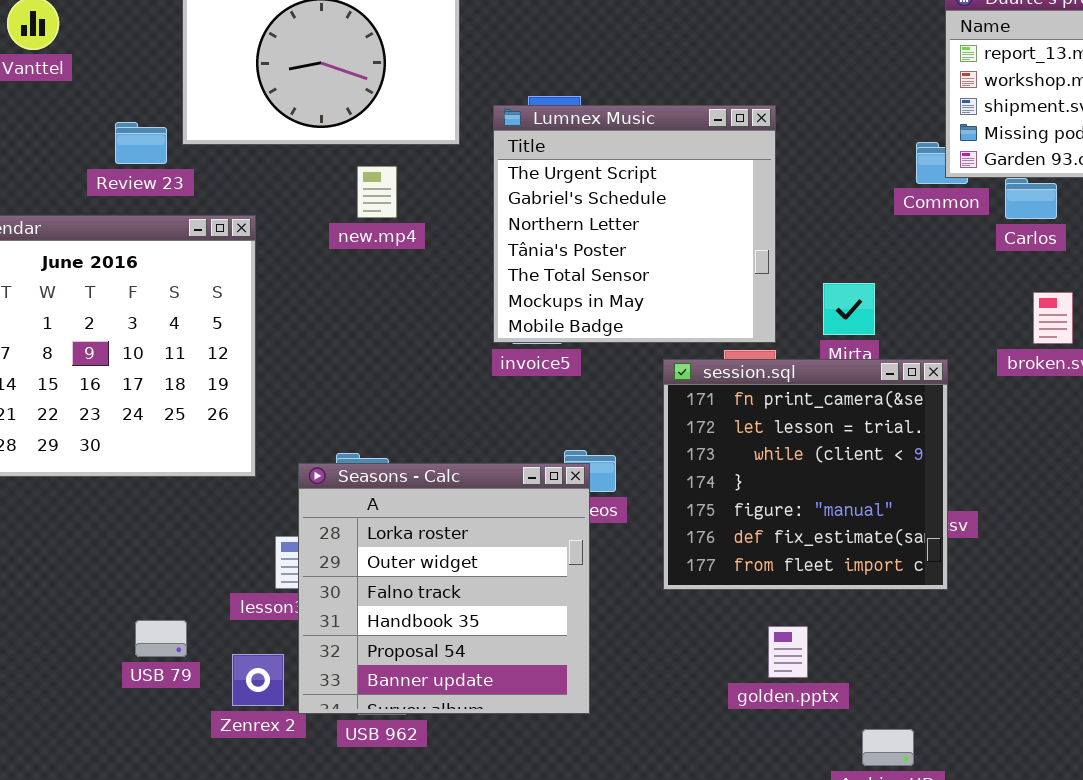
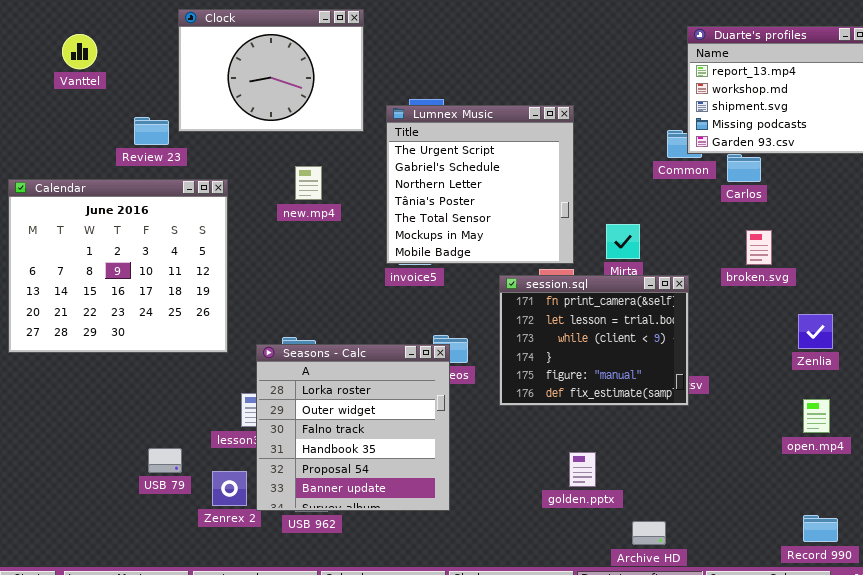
new.mp4: [357,166,397,218] -> [295,166,322,200], moved
session.sql: [663,359,948,590] -> [499,275,689,406], resized

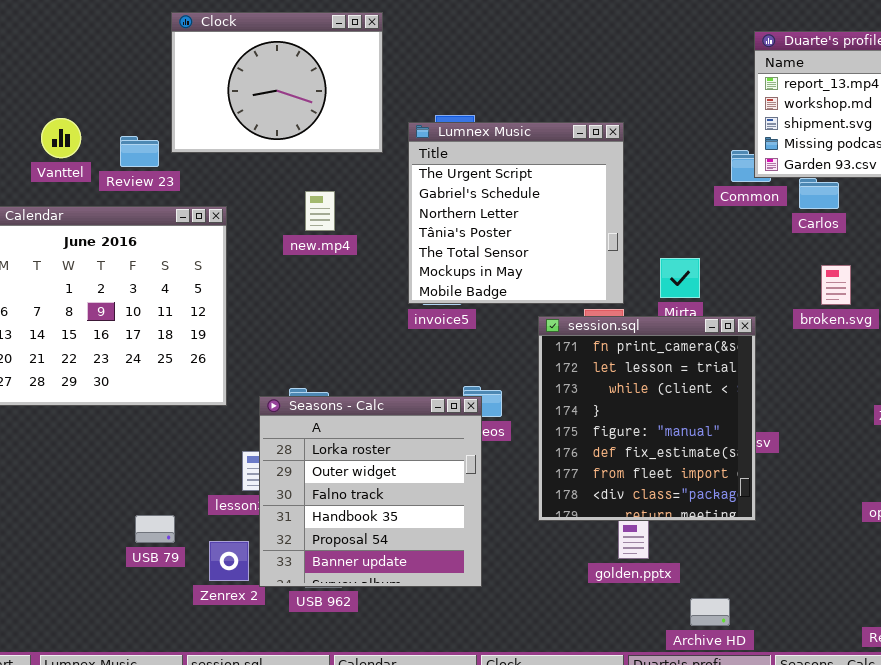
Vanttel: [62,34,97,69] -> [41,118,81,158], moved
session.sql: [499,275,689,406] -> [538,316,756,521], resized

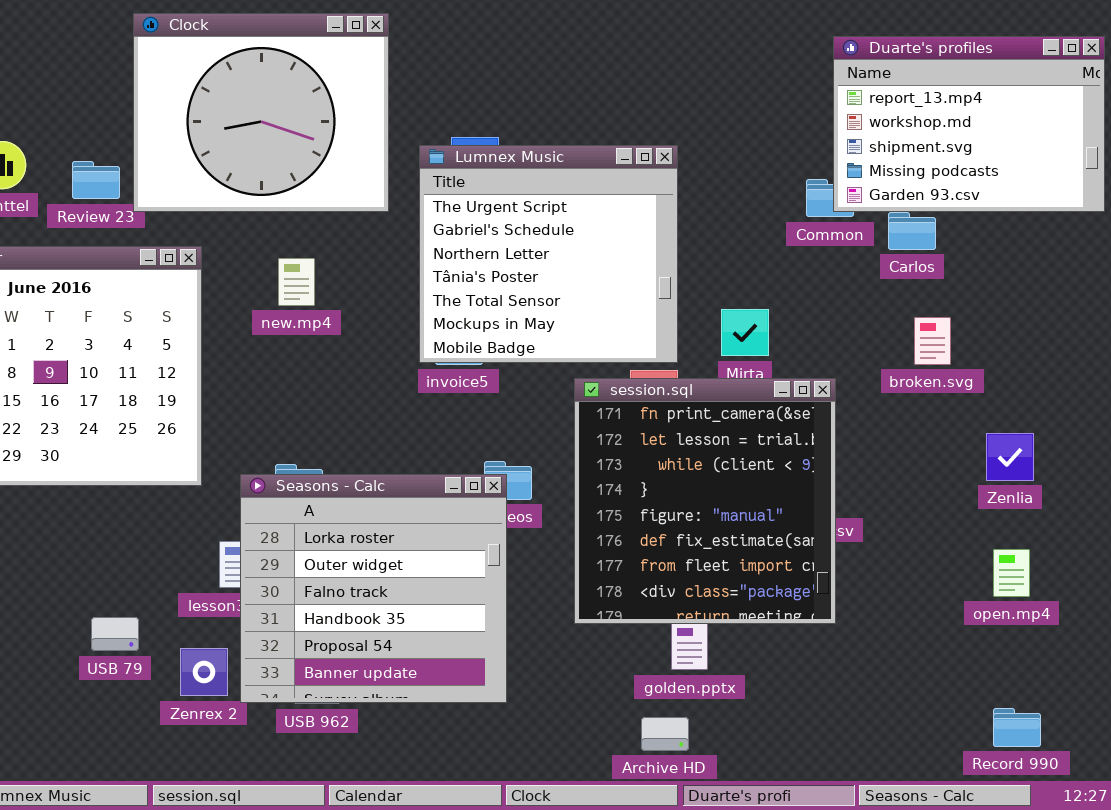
Clock: [171,12,383,153] -> [133,13,389,212], resized
new.mp4: [305,191,335,231] -> [278,258,315,306], moved
Archive HD: [690,598,730,626] -> [641,717,689,751], moved

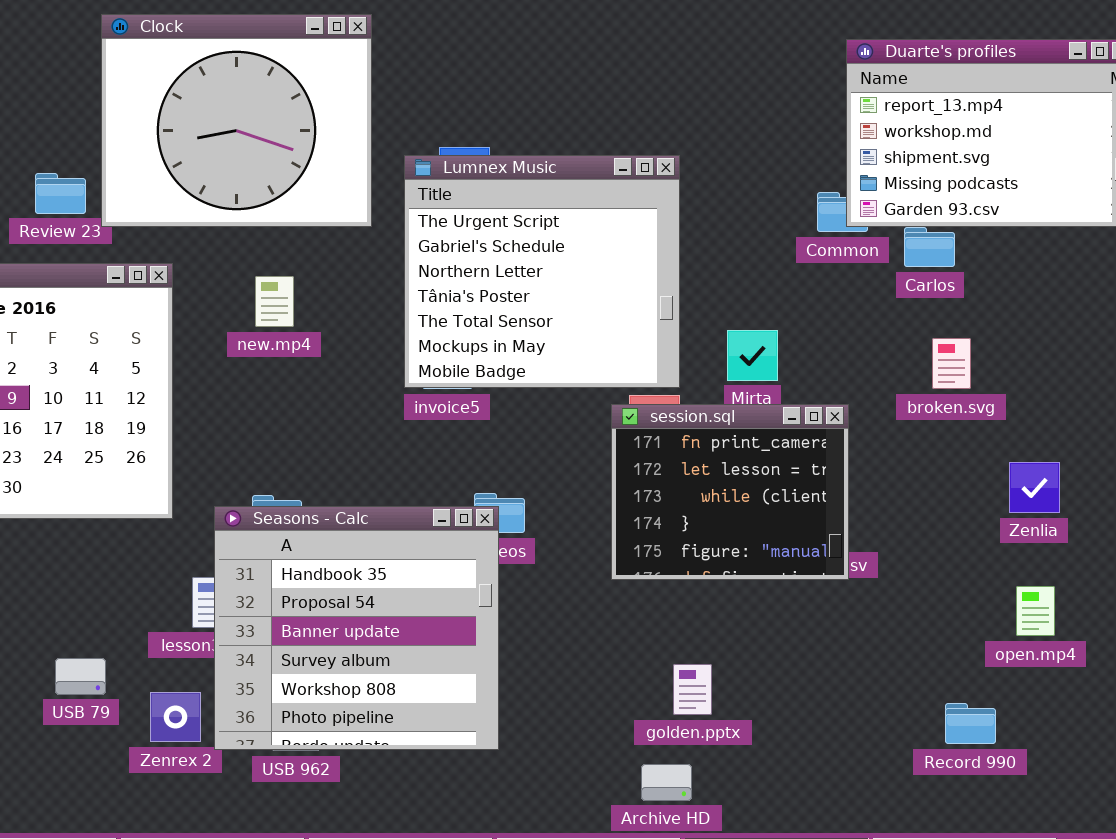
session.sql: [574,378,836,624] -> [611,404,849,580], resized
Seasons - Calc: [240,474,507,703] -> [214,506,499,750], scrolled down 3 rows
Record 990: [993,708,1041,747] -> [945,703,996,744], moved

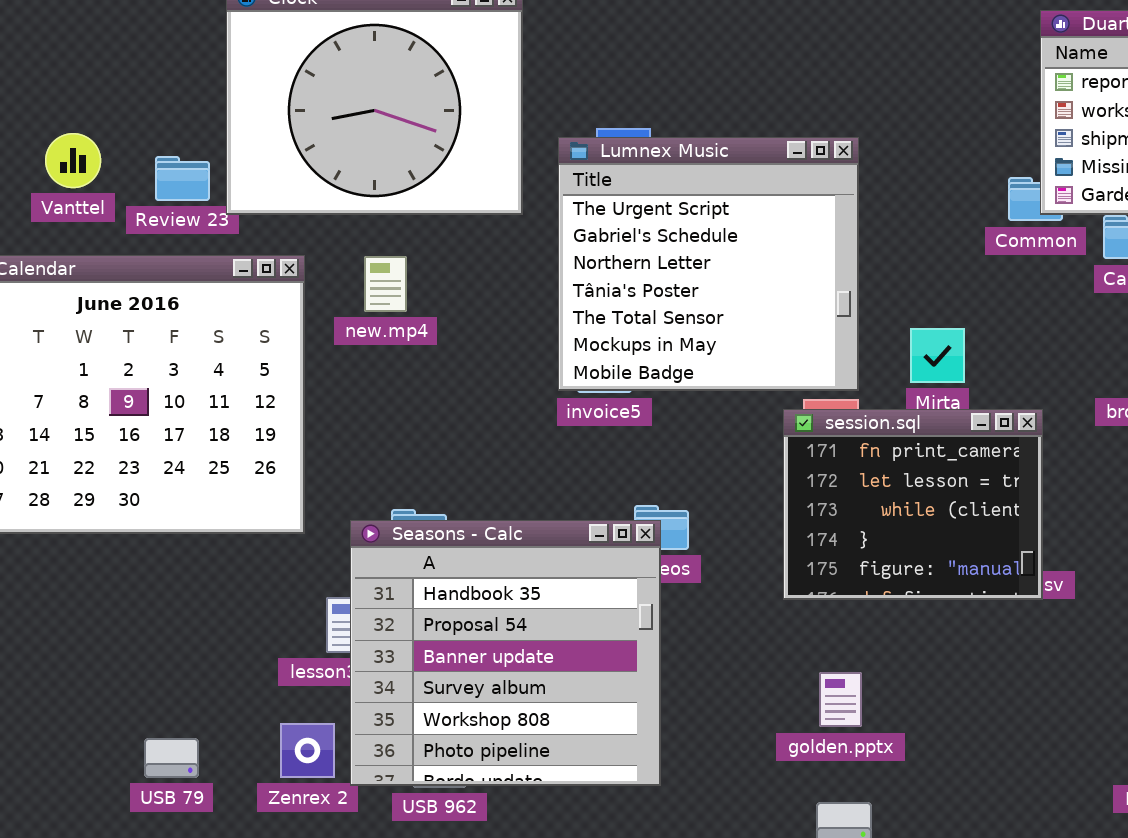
new.mp4: [255,276,294,327] -> [364,256,407,312], moved
USB 79: [55,658,106,695] -> [144,738,199,778], moved
golden.pptx: [673,664,712,715] -> [819,672,862,727], moved

